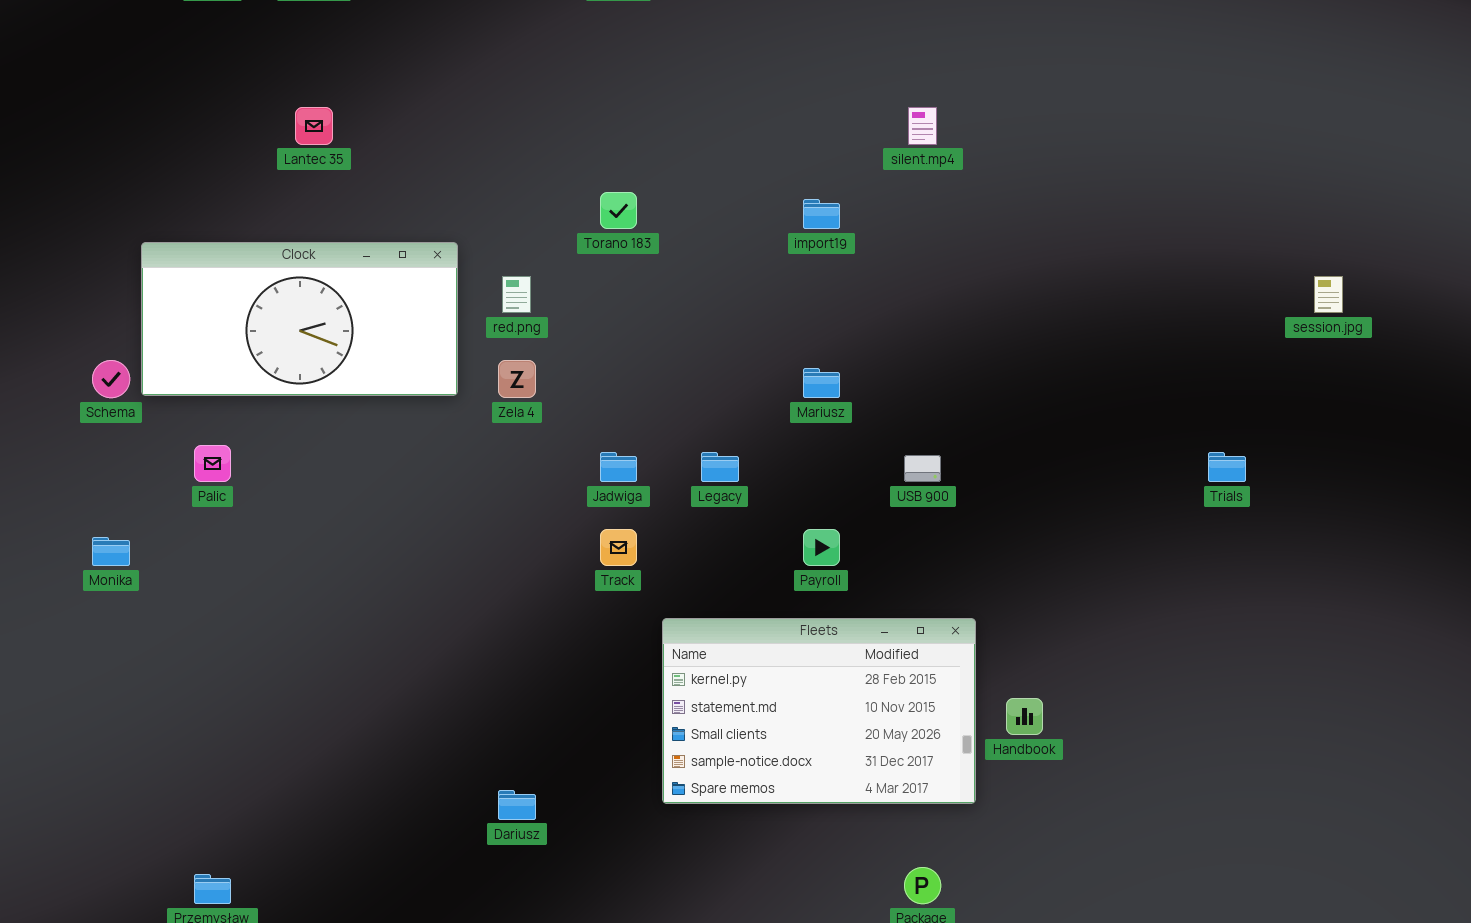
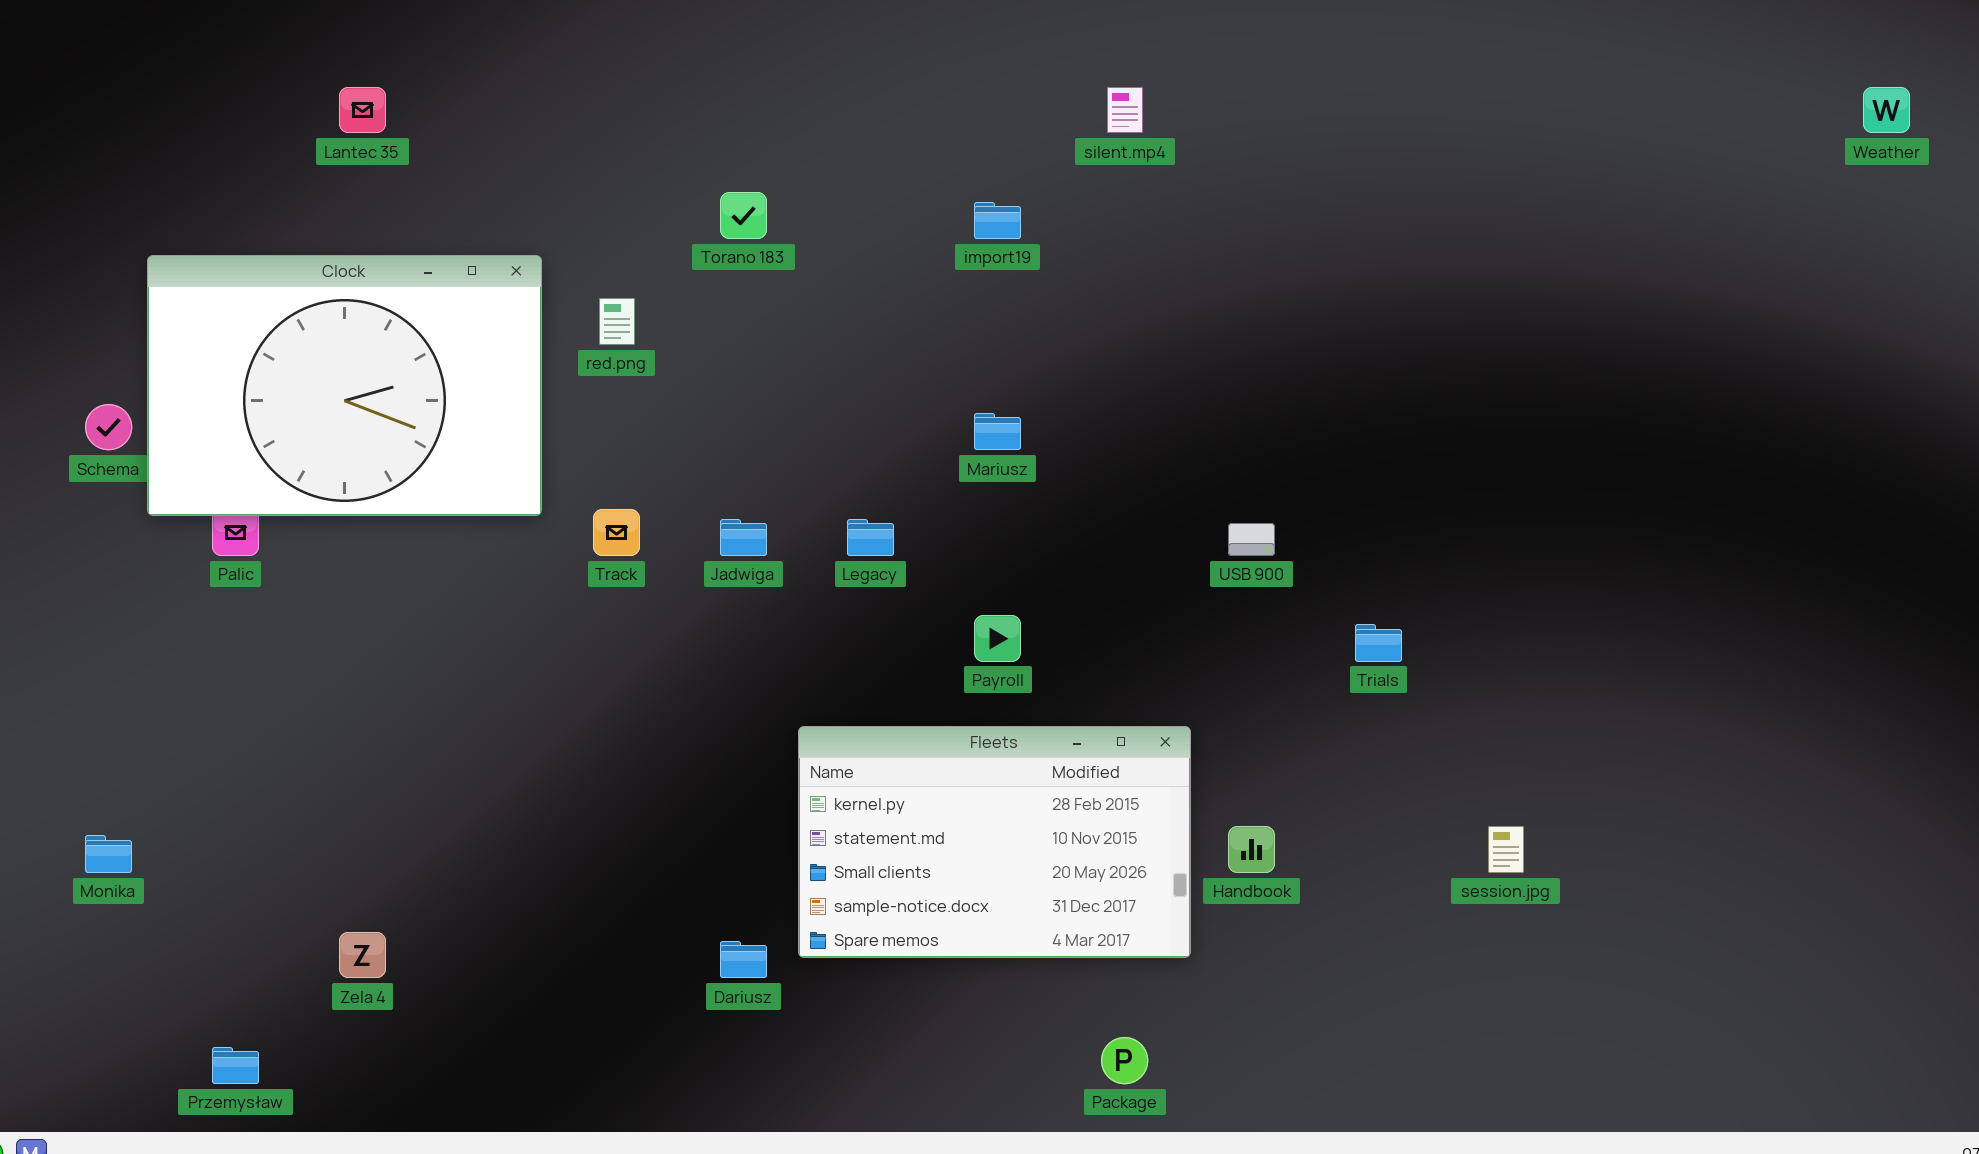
Clock: [141,242,458,396] -> [147,255,542,516], resized
session.jpg: [1314,276,1343,313] -> [1488,826,1524,873], moved
Zela 4: [498,360,536,398] -> [339,932,386,978], moved
Trials: [1208,452,1246,482] -> [1355,624,1402,662], moved
USB 900: [904,455,941,482] -> [1228,523,1275,556], moved
Track: [600,529,637,566] -> [593,509,640,556], moved
Monika: [92,537,130,566] -> [85,835,132,873], moved
Dariusz: [498,790,536,820] -> [720,941,767,978], moved

